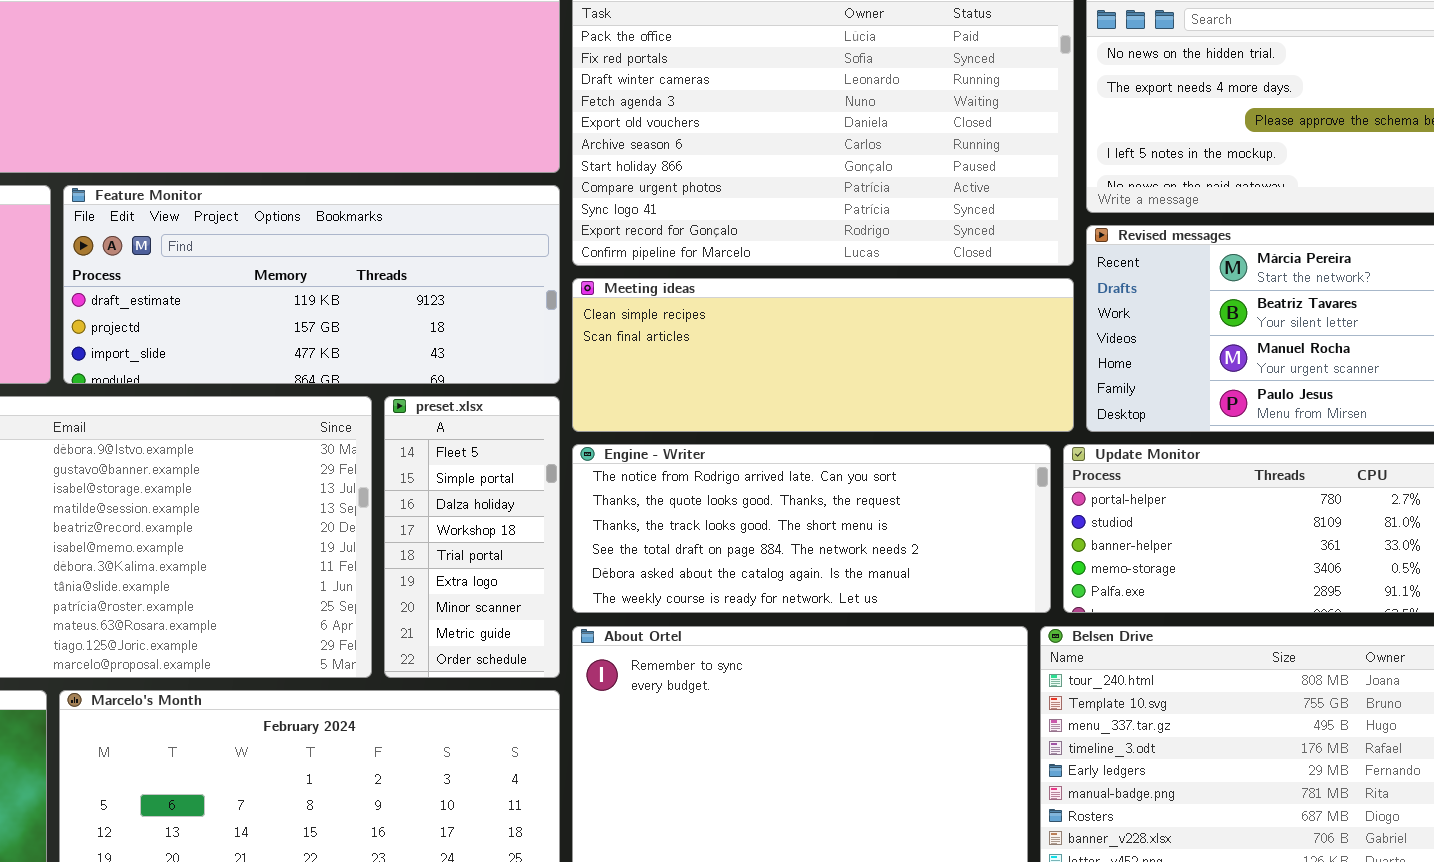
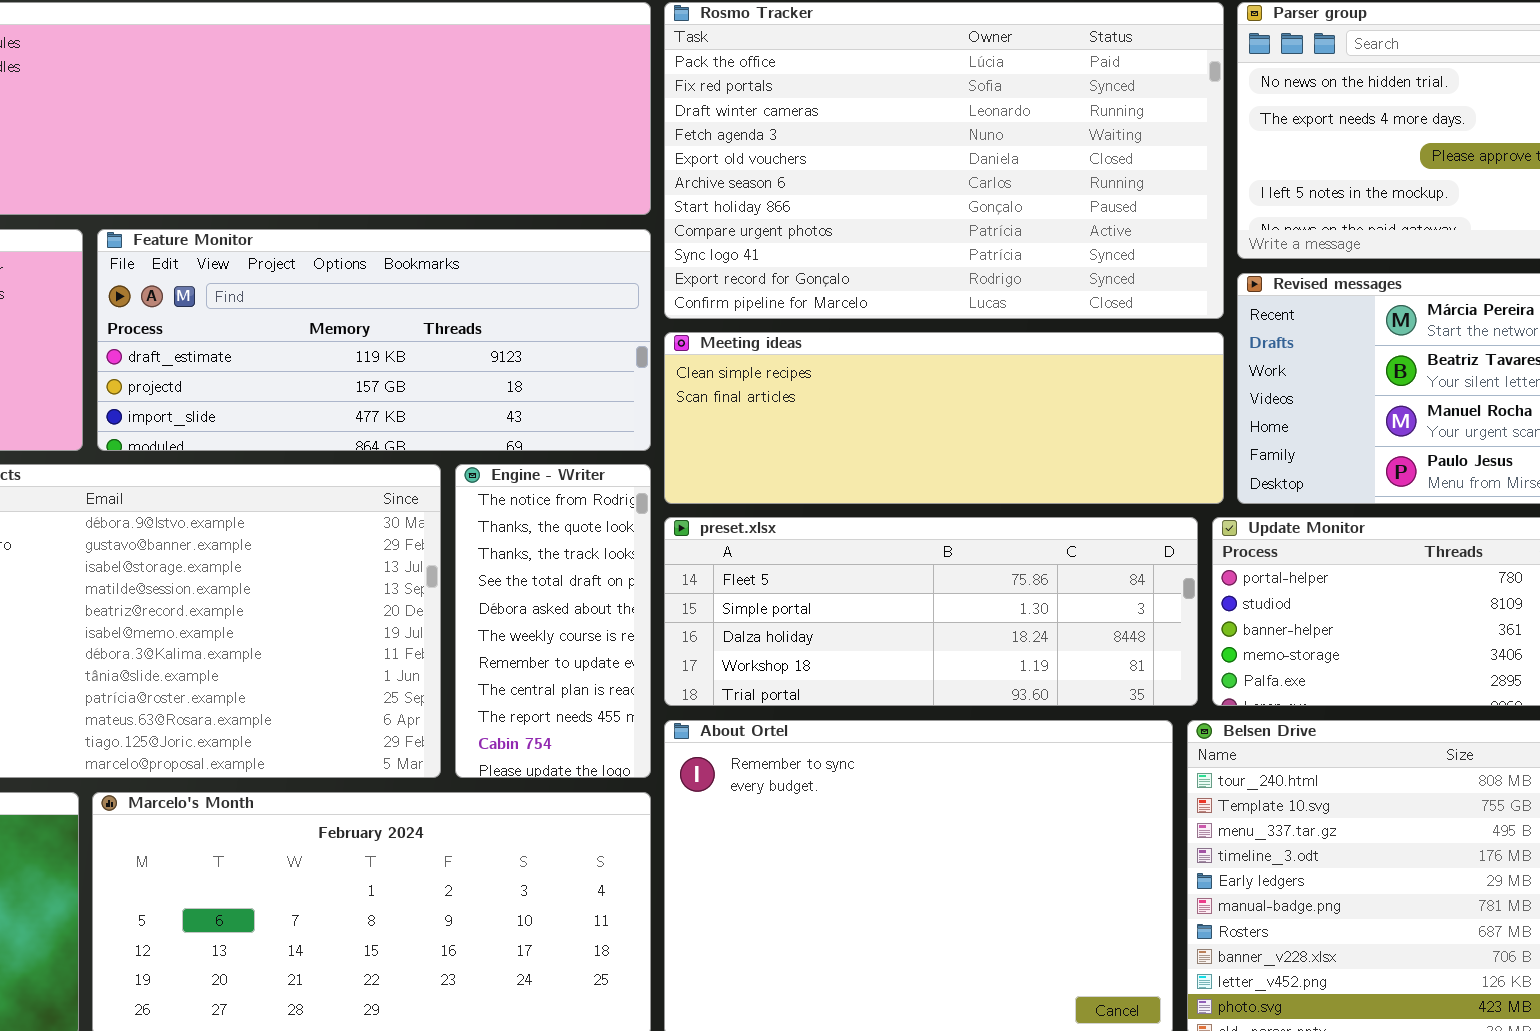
preset.xlsx: [384,396,560,678] -> [664,517,1198,706], moved, resized
Engine - Writer: [572,444,1051,613] -> [455,464,651,778], moved, resized

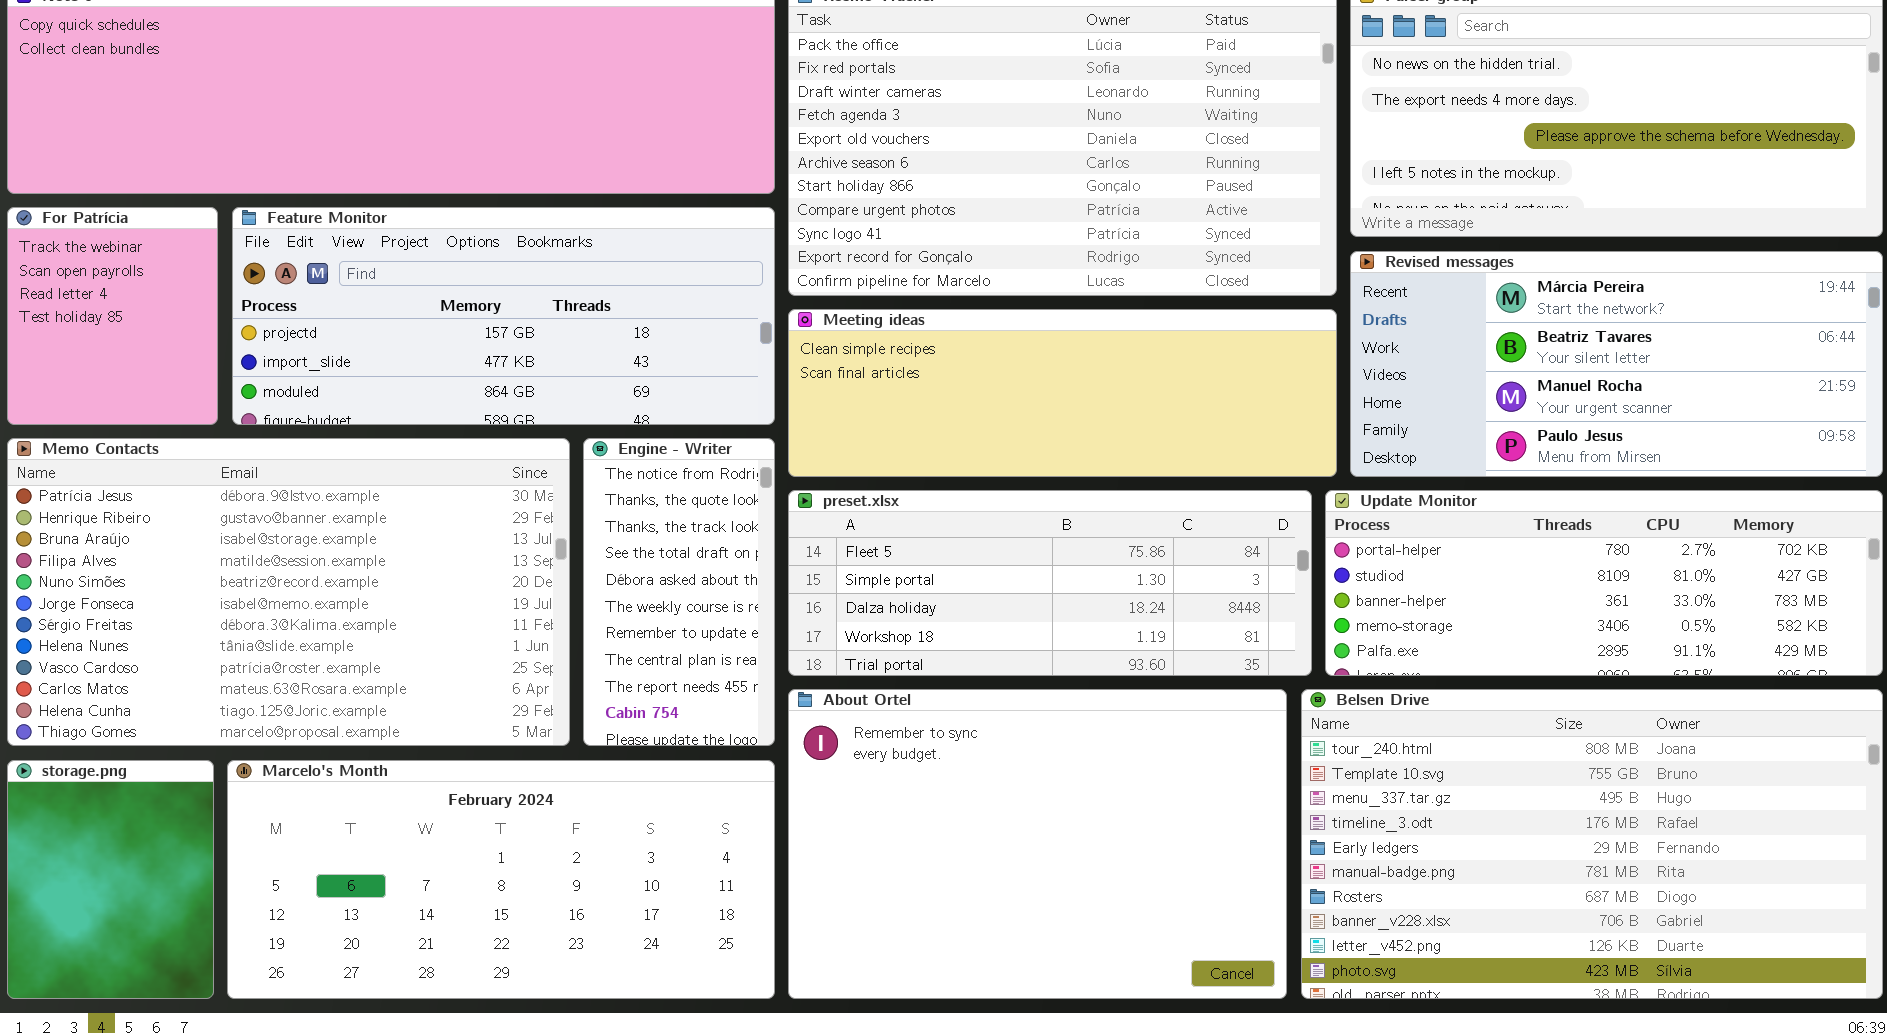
Feature Monitor: [97,229,651,451] -> [232,207,775,425], scrolled down 1 row

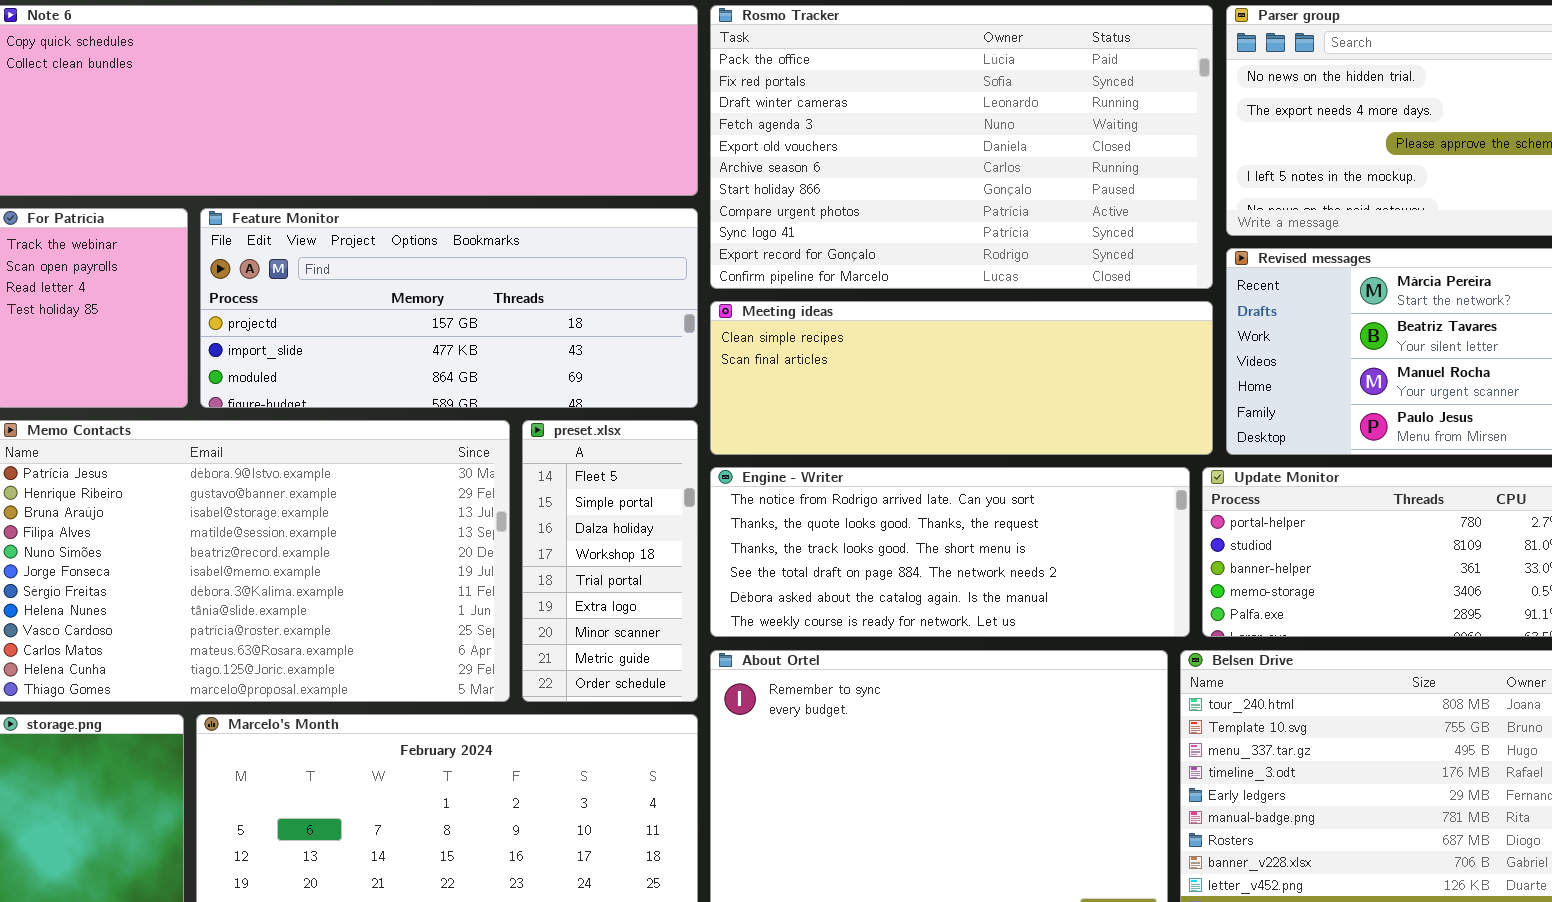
Engine - Writer: [583,438,775,746] -> [710,467,1190,637], moved, resized
preset.xlsx: [788,490,1312,676] -> [522,420,698,702], moved, resized

